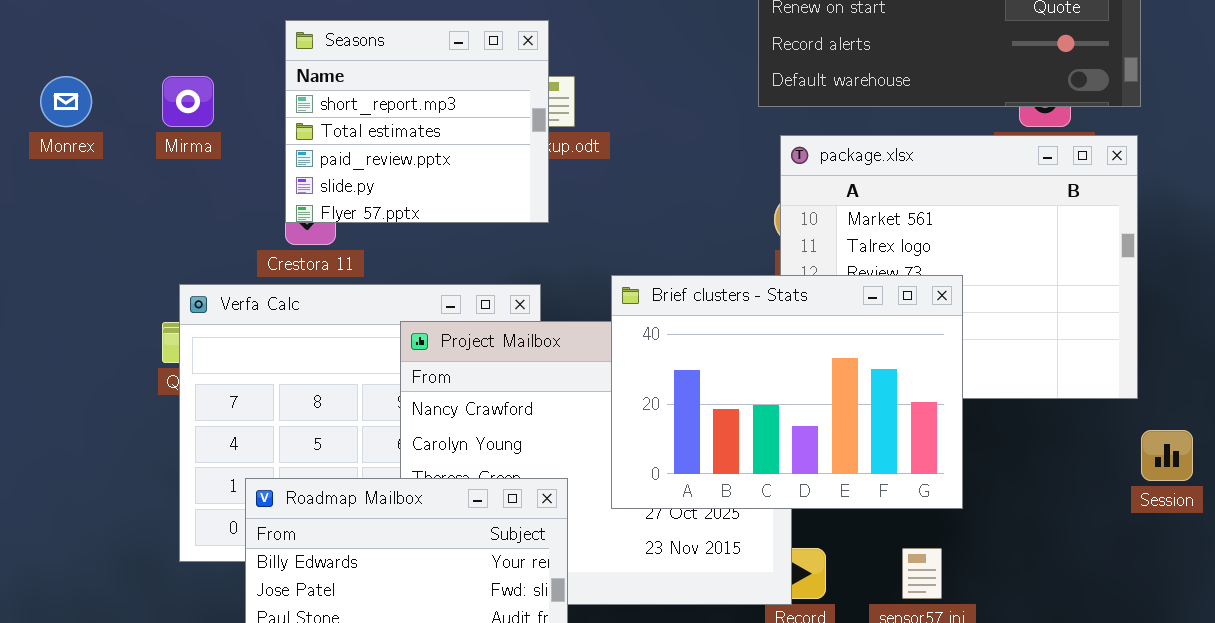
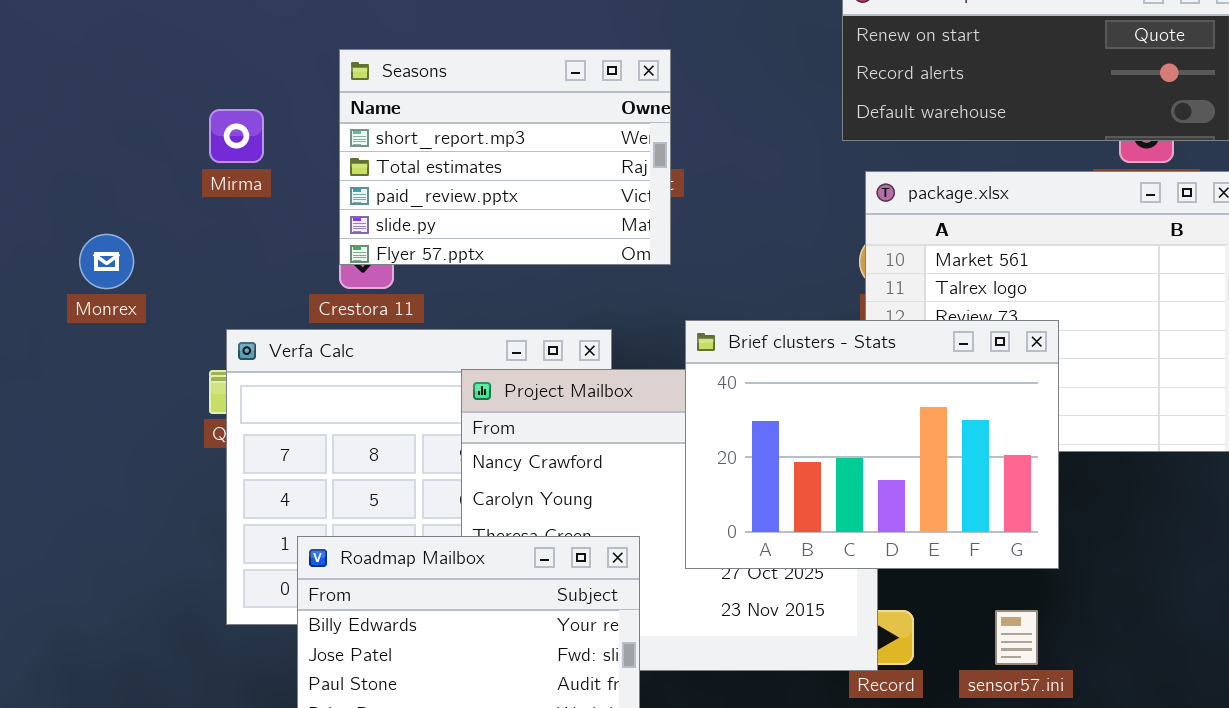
Seasons: [285,20,549,223] -> [339,49,671,265], resized
Monrex: [40,76,92,127] -> [79,234,134,289], moved

